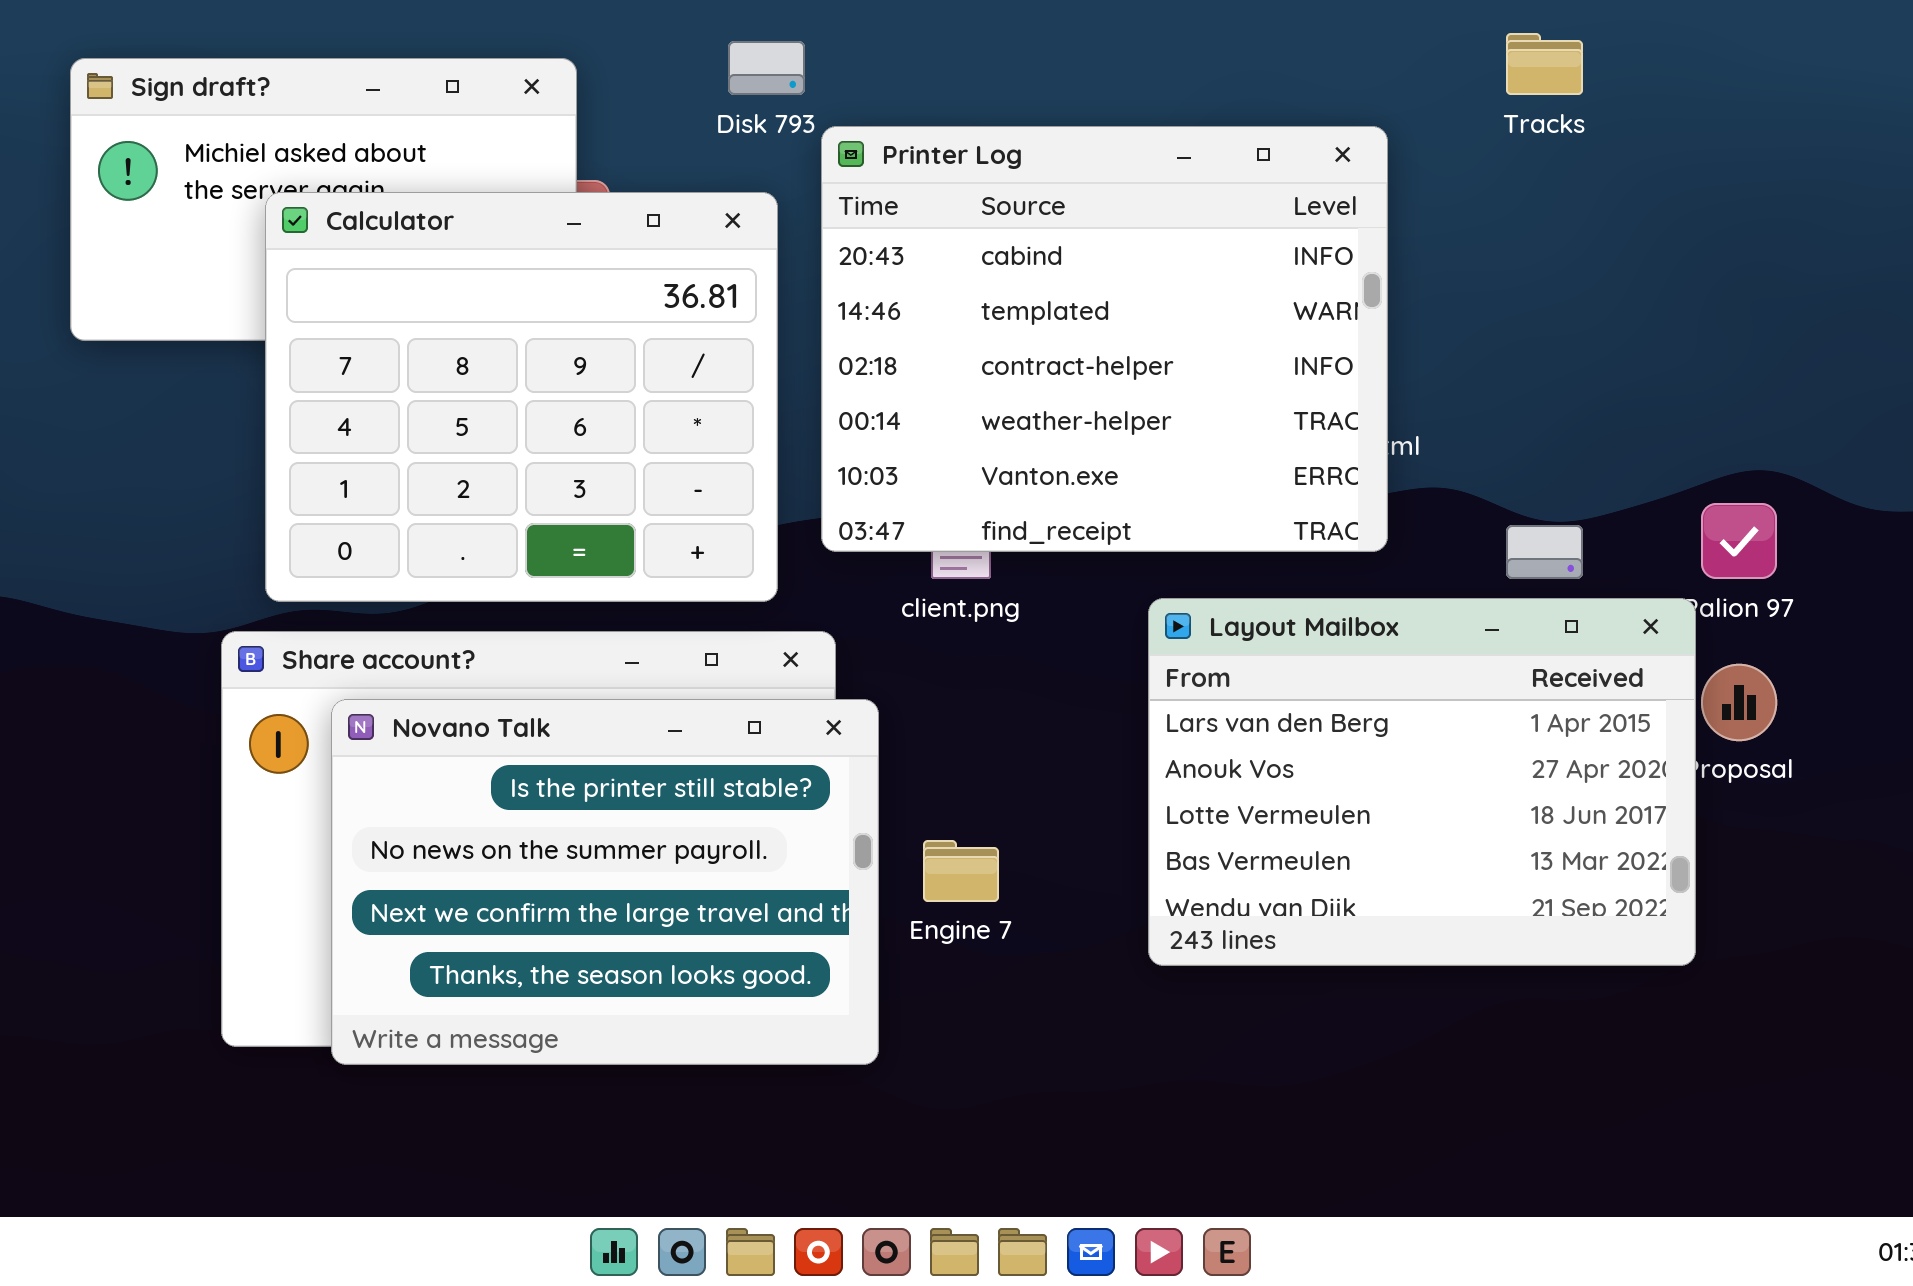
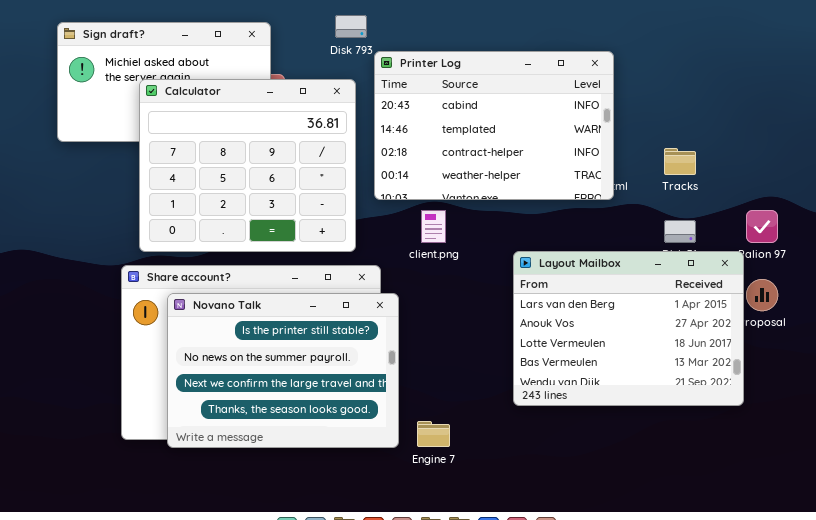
Tracks: [1506,33,1583,95] -> [664,148,696,175], moved
Printer Log: [821,126,1388,552] -> [374,51,614,200], resized
Engine 7: [923,840,999,902] -> [417,421,450,447], moved

